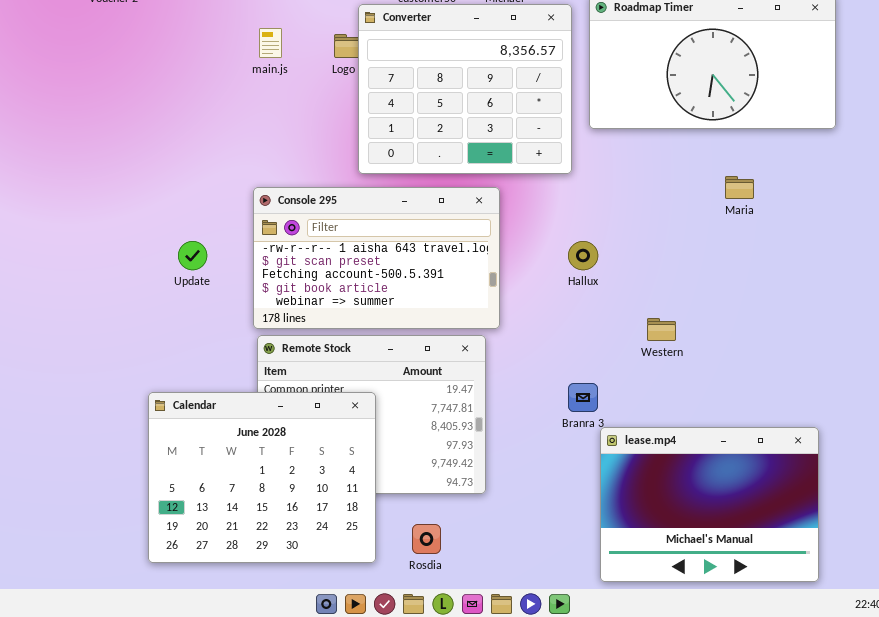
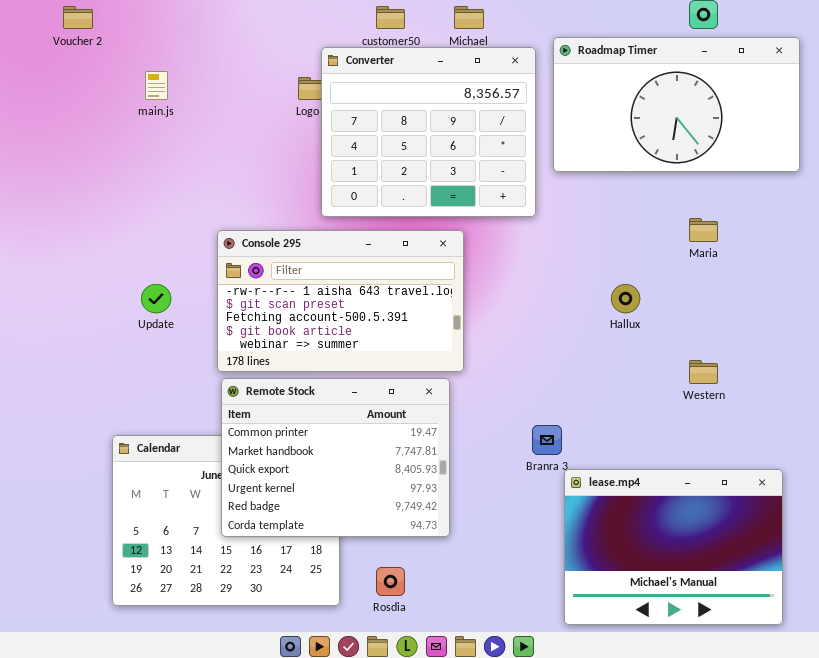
main.js: [259,28,282,58] -> [145,71,168,100], moved
Hallux: [568,241,598,270] -> [611,284,640,313], moved
Western: [647,318,676,341] -> [689,360,718,384], moved
Remote Stock: [257,335,486,494] -> [221,378,450,537], raised

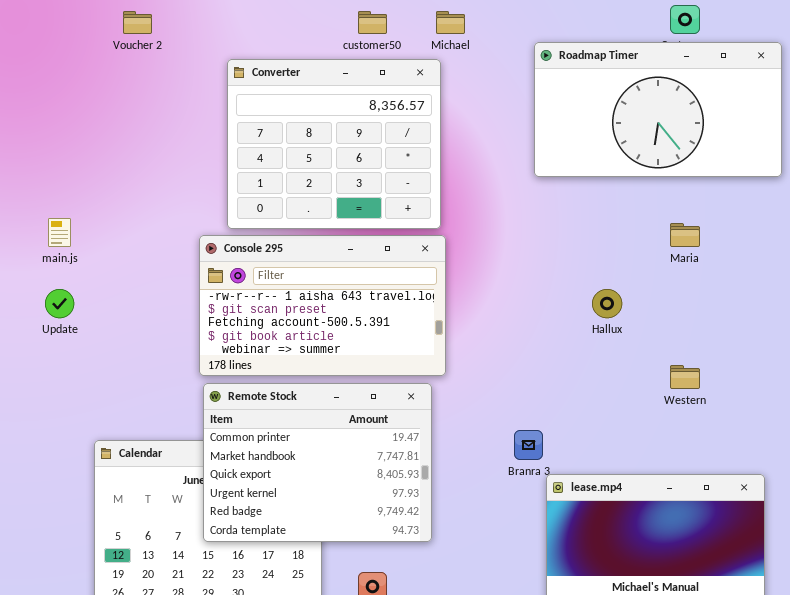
Voucher 2: [63,6,93,29] -> [123,11,152,34], moved
Converter: [321,47,536,217] -> [227,59,441,229], moved
main.js: [145,71,168,100] -> [48,218,71,247], moved
Update: [141,284,171,313] -> [45,289,74,318], moved

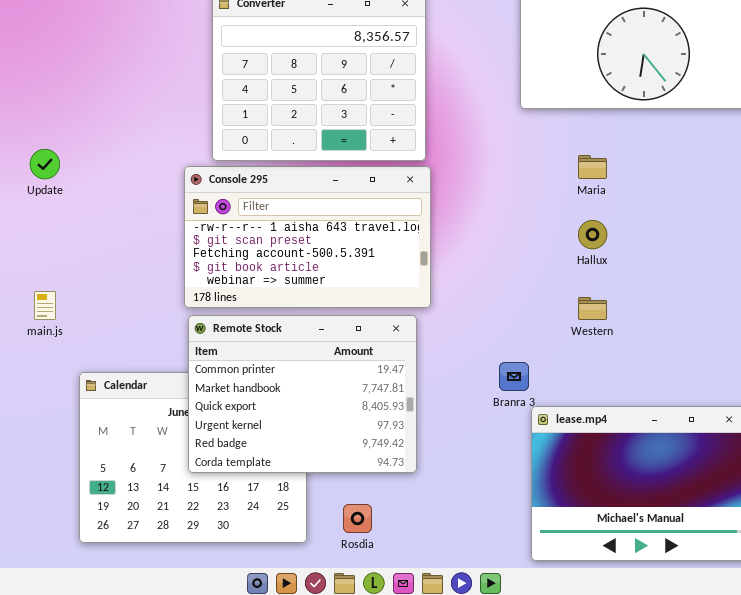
main.js: [48,218,71,247] -> [34,291,56,320], moved
Maria: [670,223,700,247] -> [578,155,607,179], moved
Update: [45,289,74,318] -> [30,149,60,179], moved
Western: [670,365,700,389] -> [578,297,607,320], moved

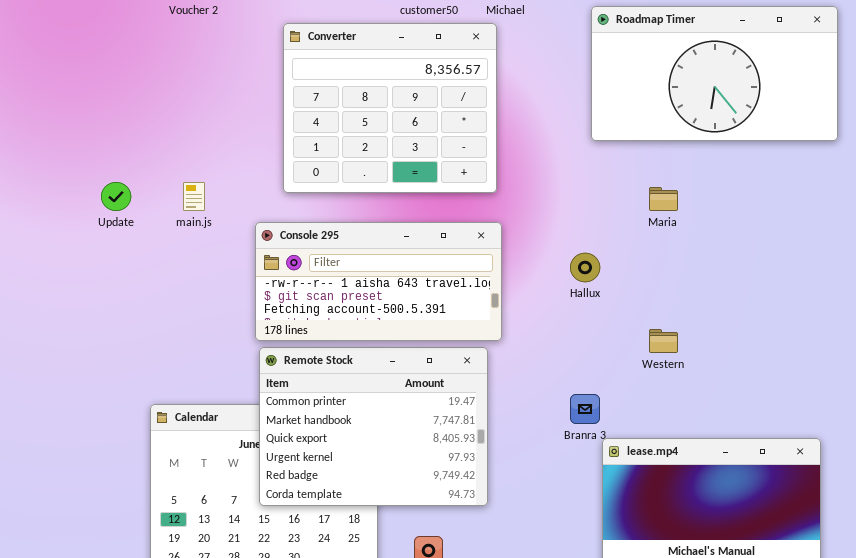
Console 295: [184,166,431,308] -> [255,222,502,341], resized
Hallux: [578,220,607,249] -> [570,253,600,282], moved
main.js: [34,291,56,320] -> [183,182,205,211], moved

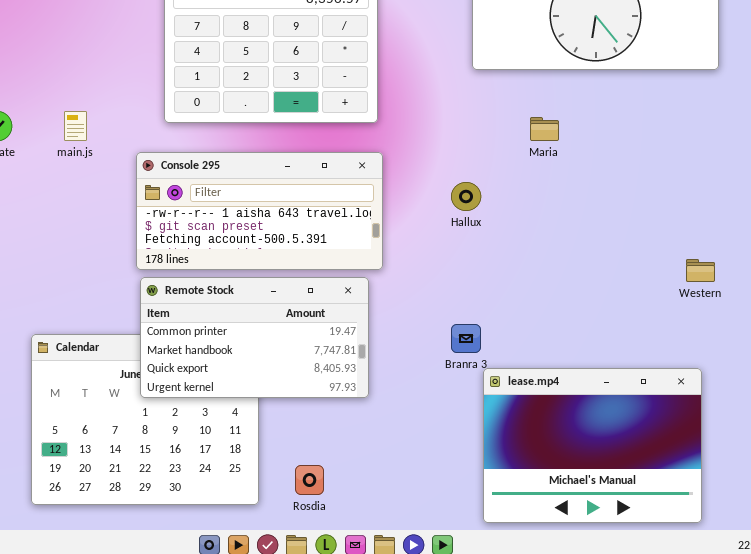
Western: [649,329,678,353] -> [686,259,715,282], moved
Remote Stock: [259,347,488,506] -> [140,277,369,398], resized

